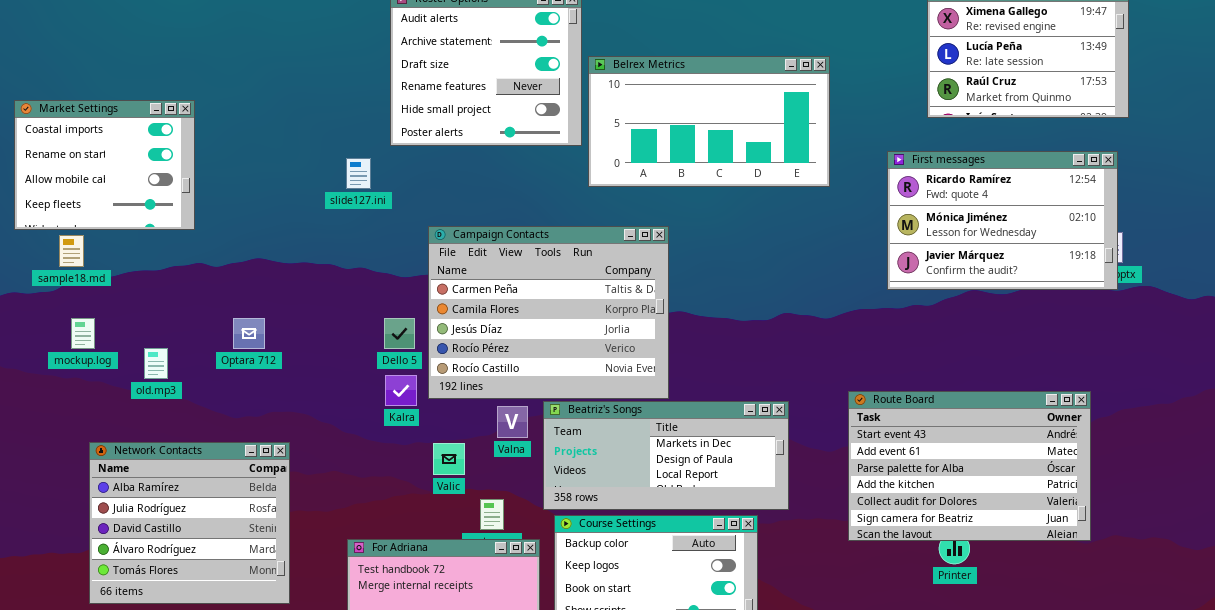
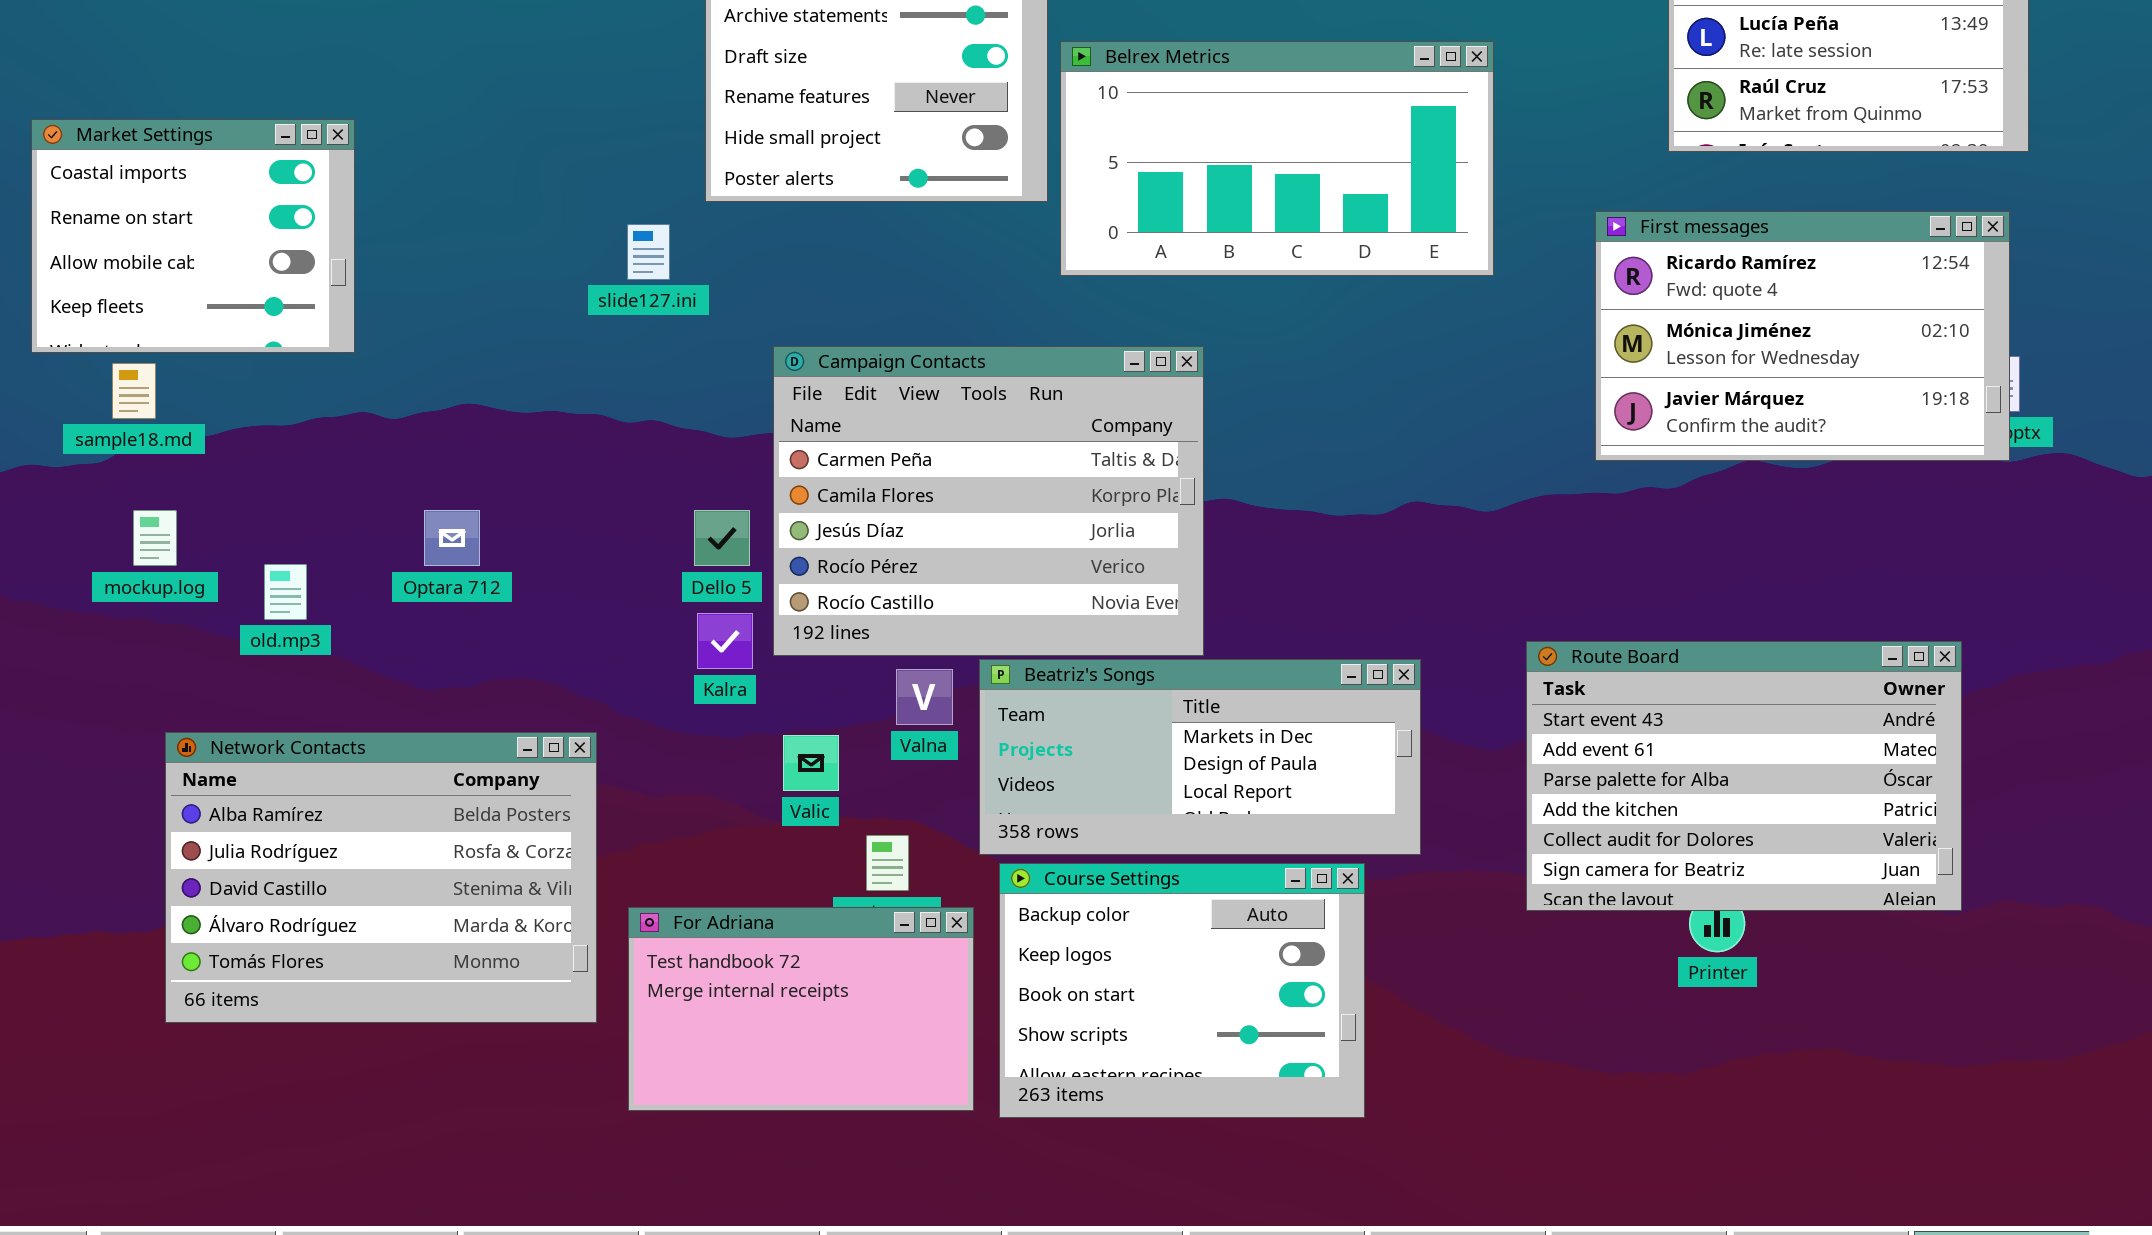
Network Contacts: [89,442,290,604] -> [165,732,597,1023], resized

